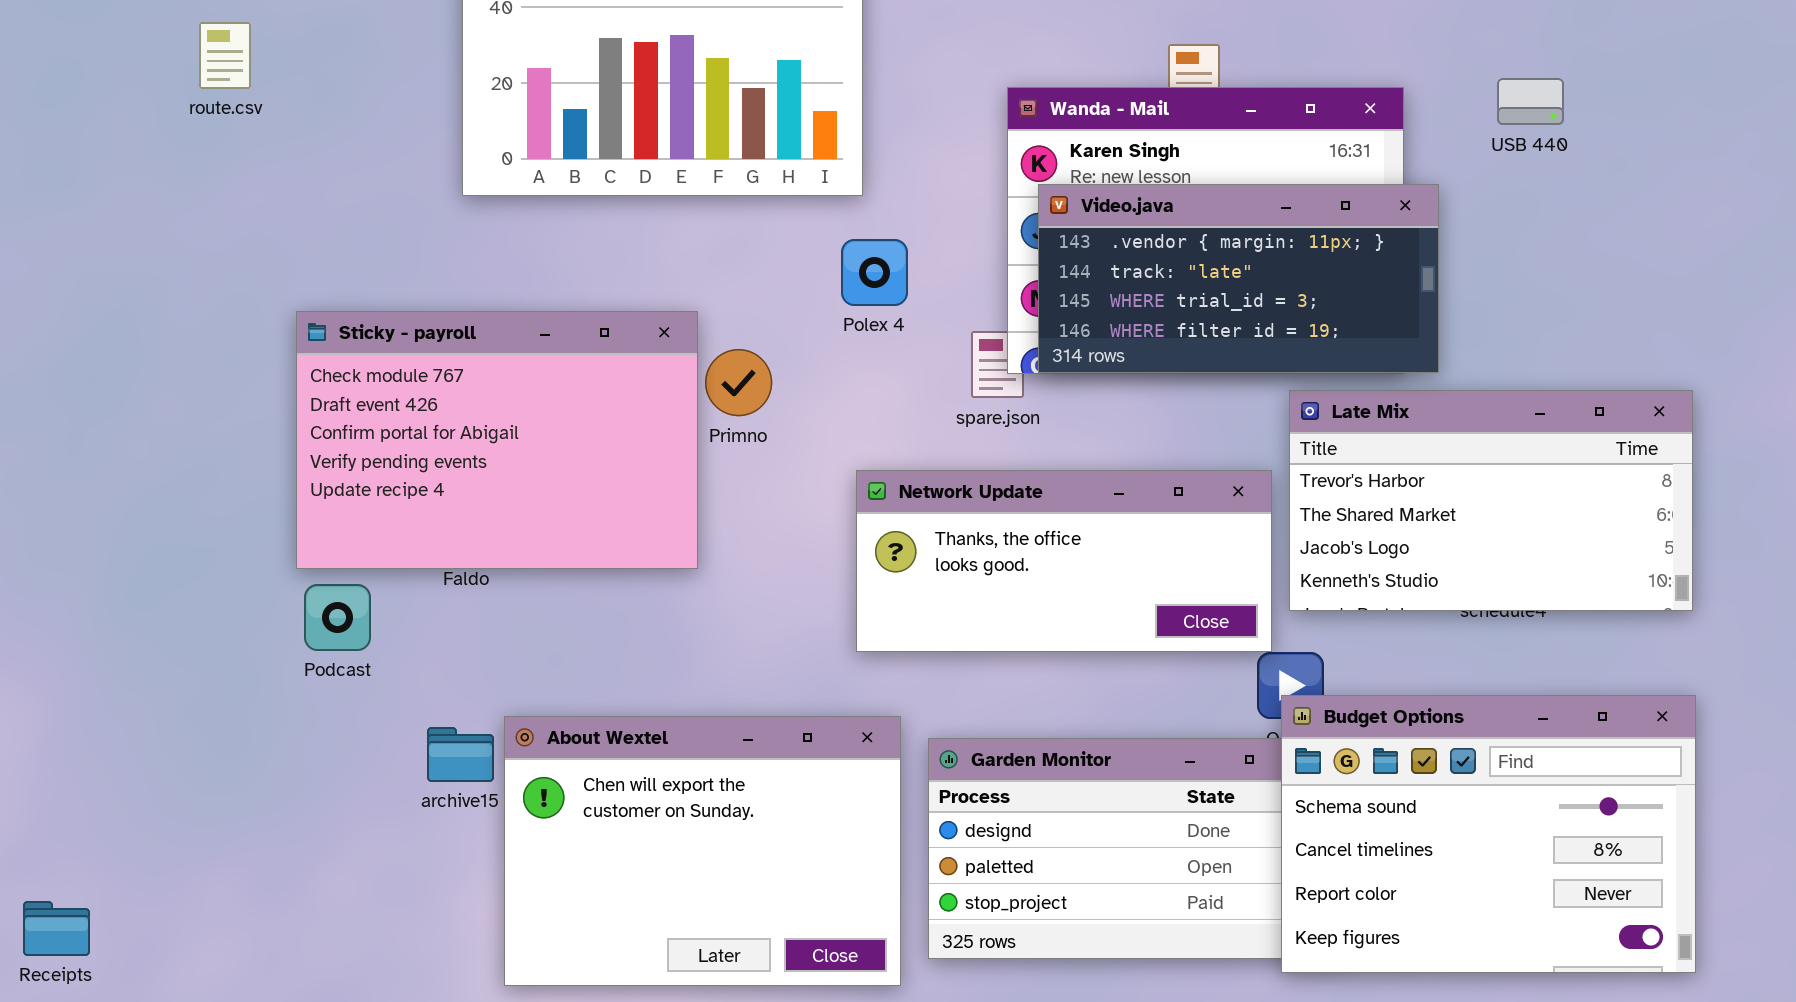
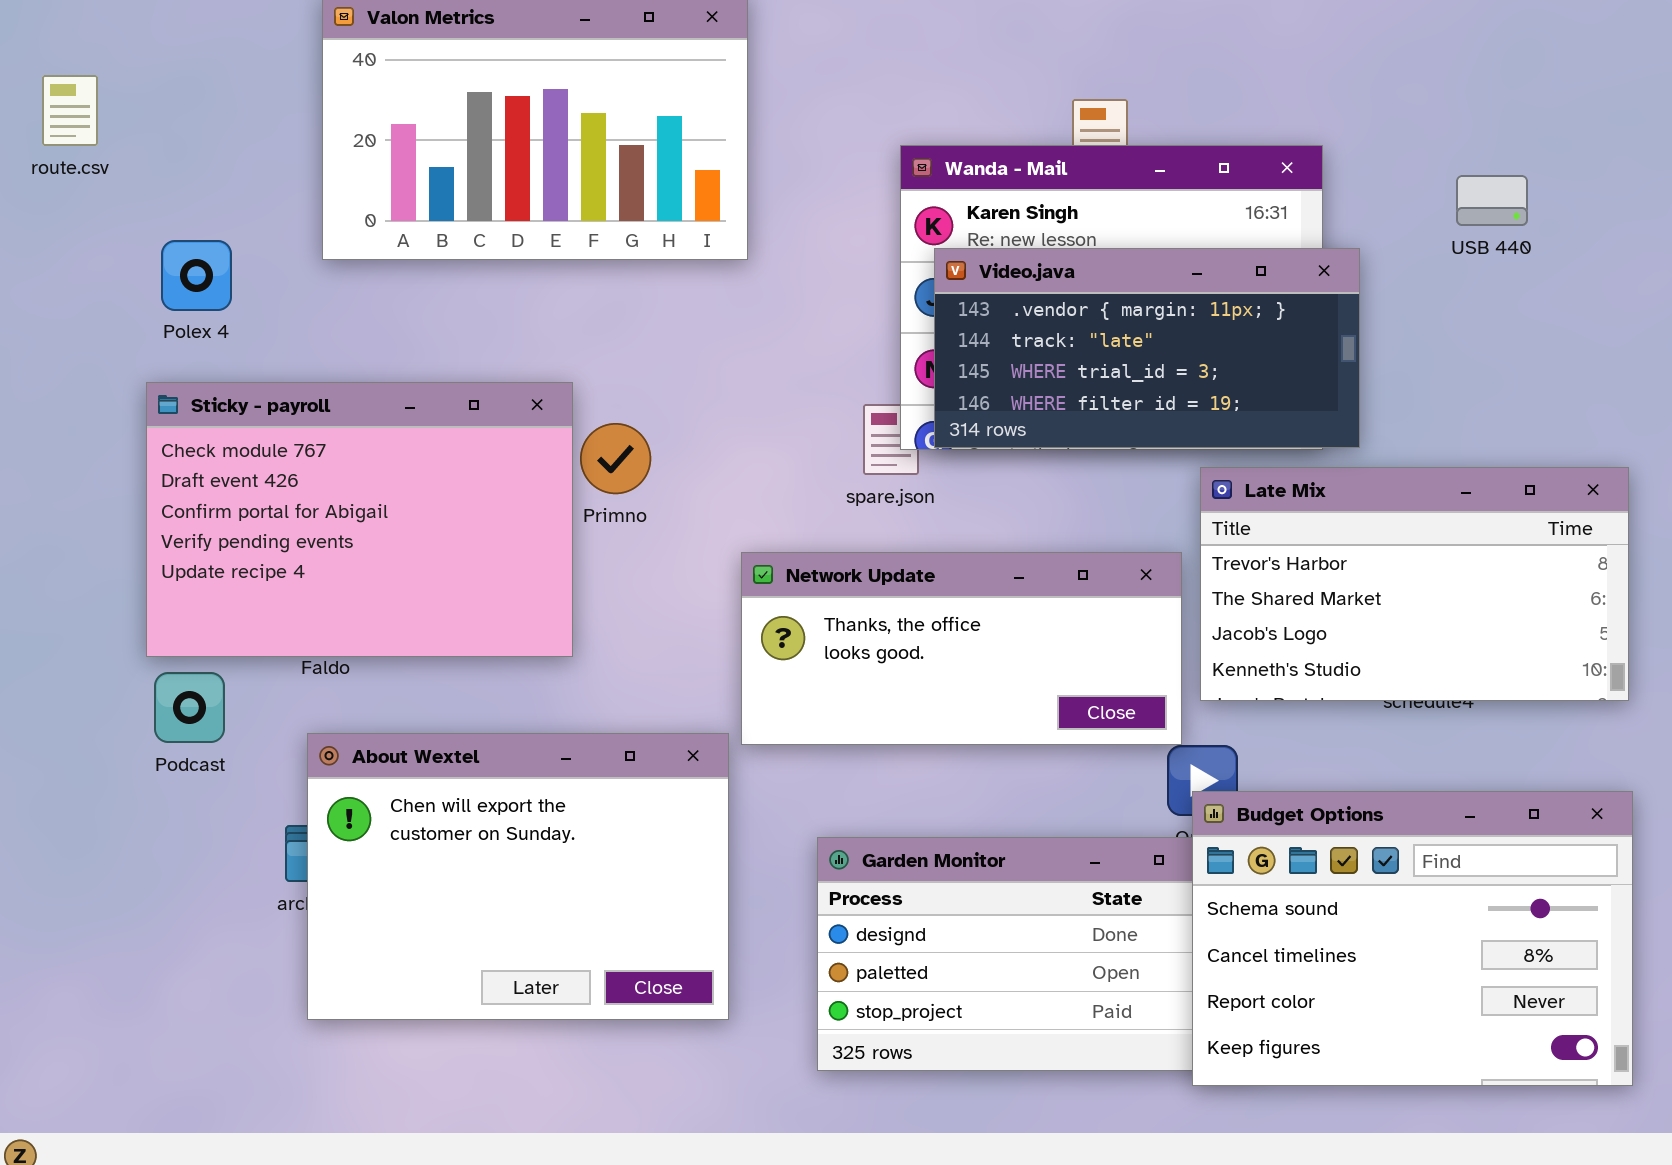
USB 440: [1497,78,1564,125] -> [1456,175,1528,226], moved
Polex 4: [841,239,908,306] -> [161,240,232,311], moved
About Wextel: [504,716,901,986] -> [307,733,729,1020], moved

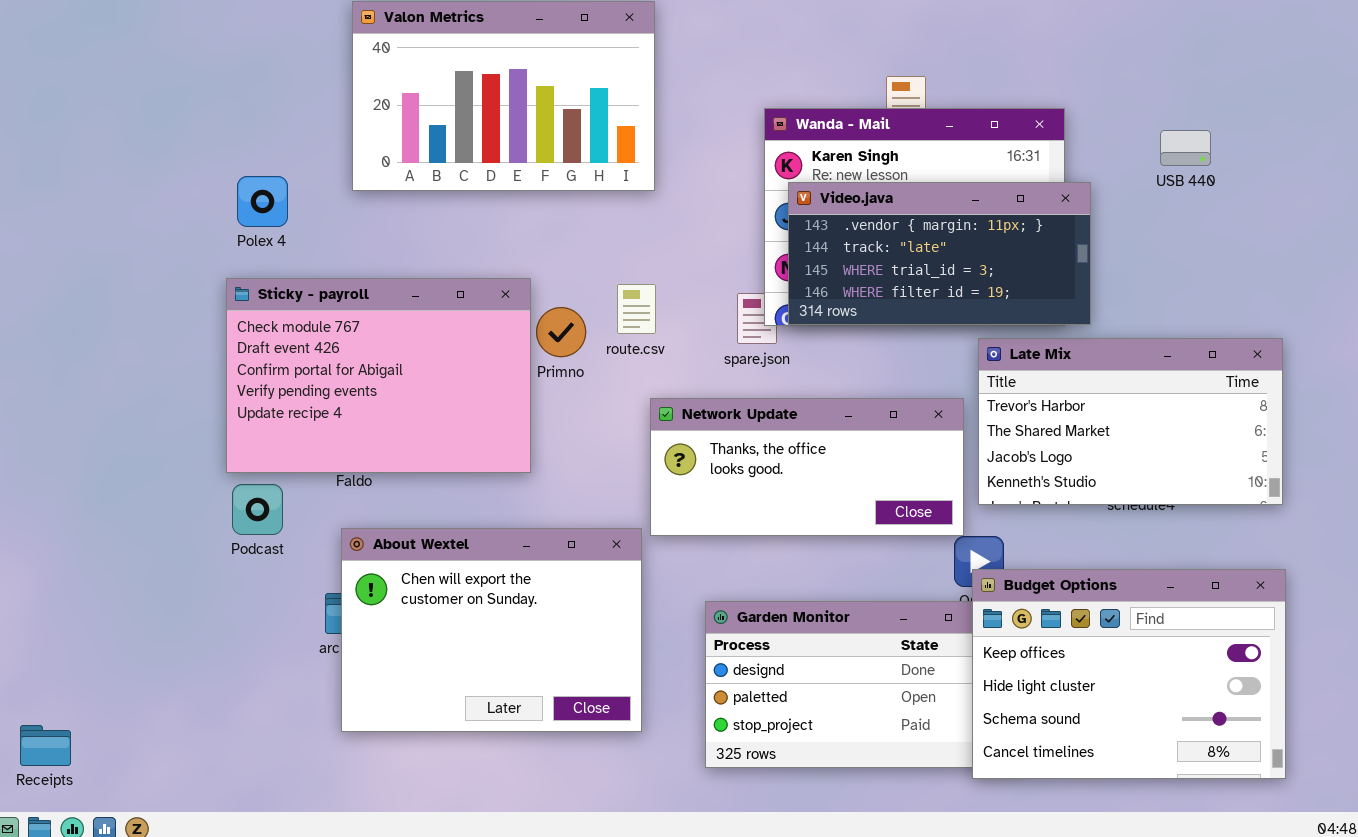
route.csv: [42,75,98,146] -> [617,284,656,334], moved
Budget Options: [1192,791,1633,1086] -> [972,569,1286,779], scrolled up 2 rows

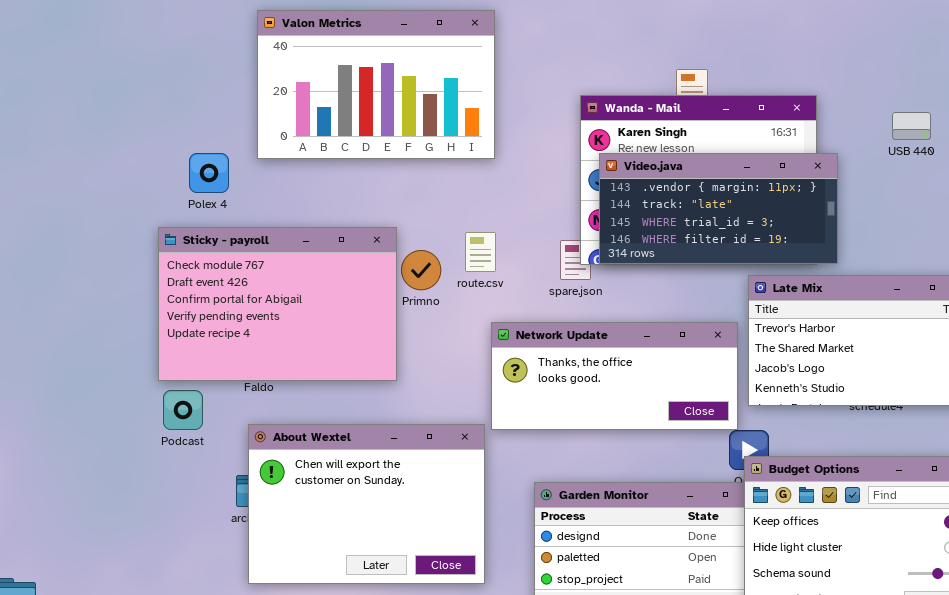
Polex 4: [237,176,288,227] -> [189,153,229,193], moved

